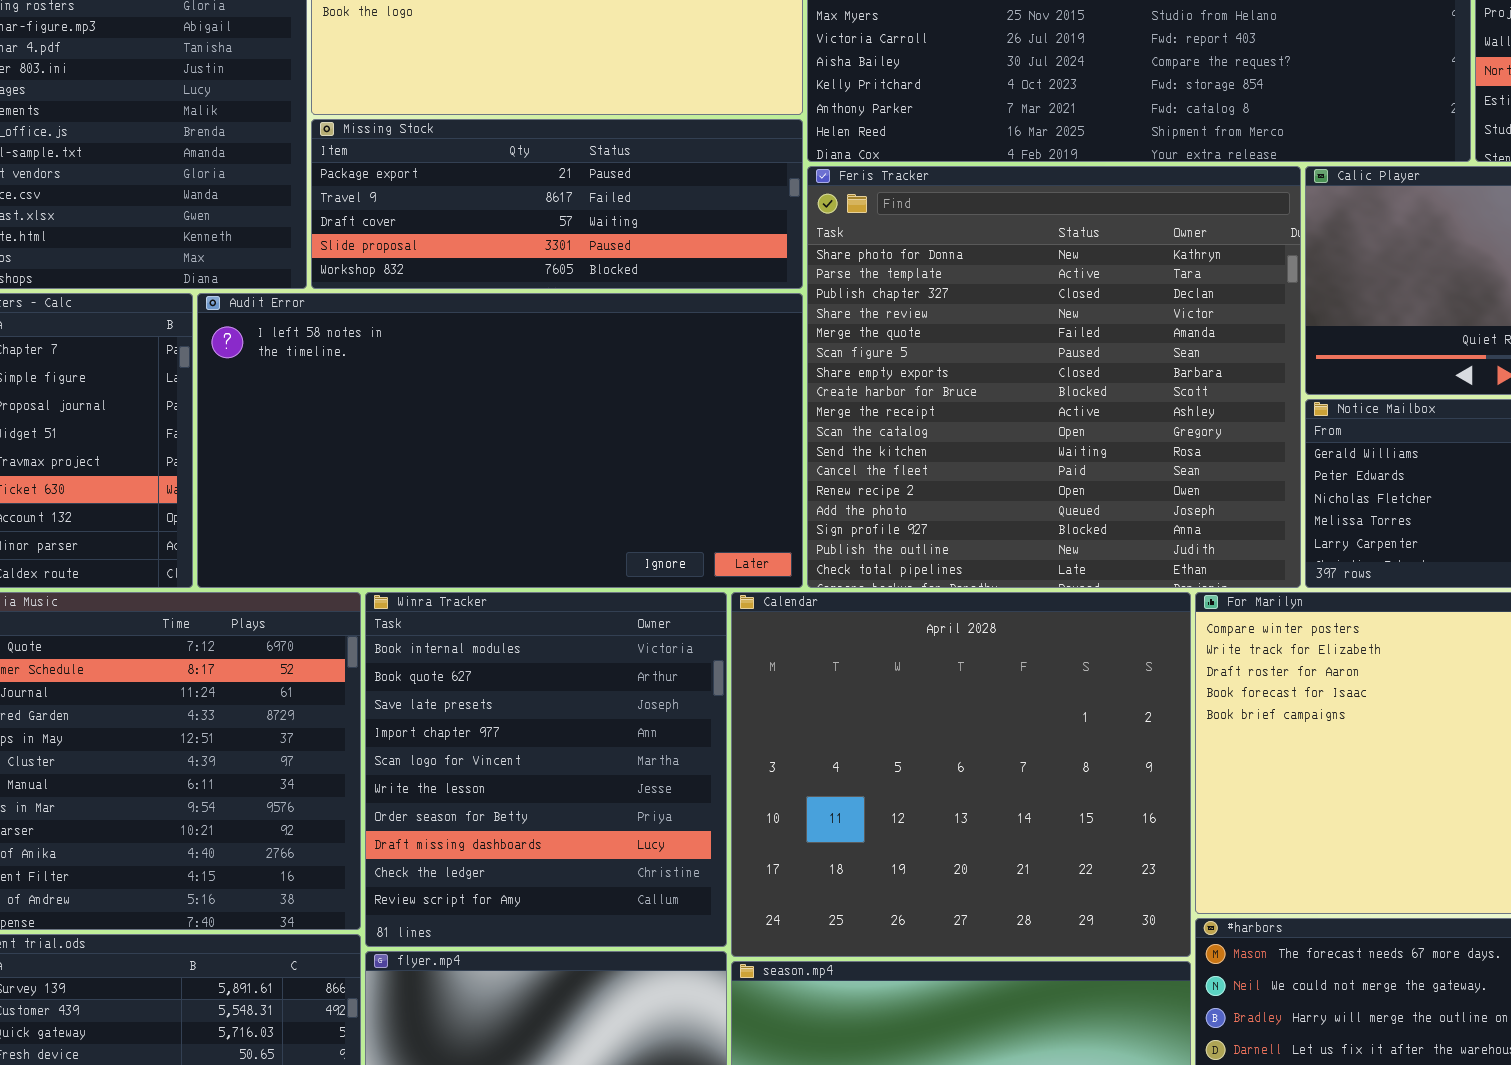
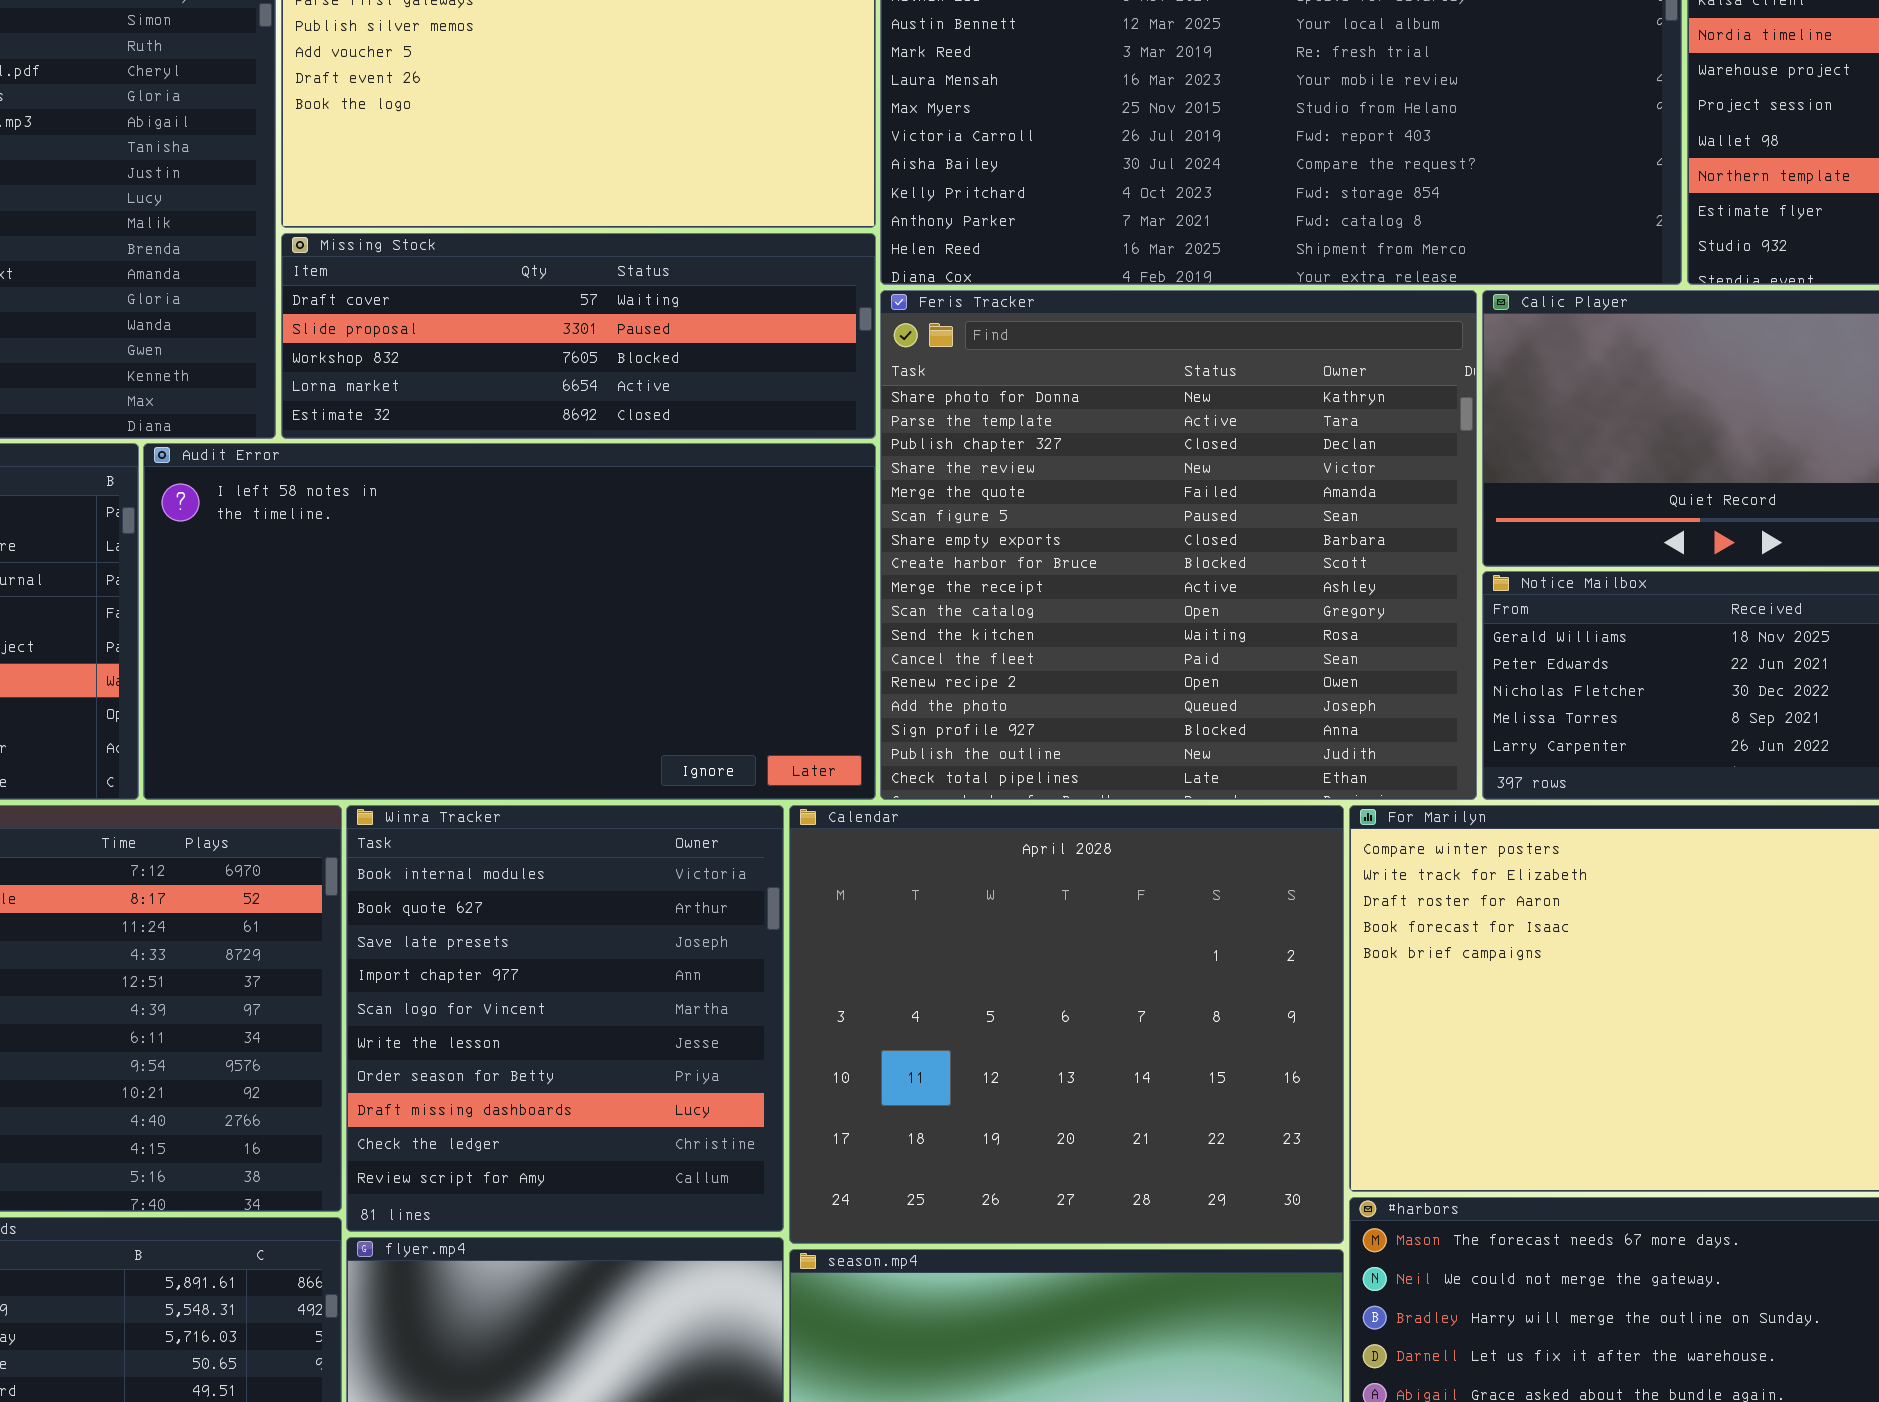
Missing Stock: [311,119,803,289] -> [281,233,876,439], scrolled down 2 rows

